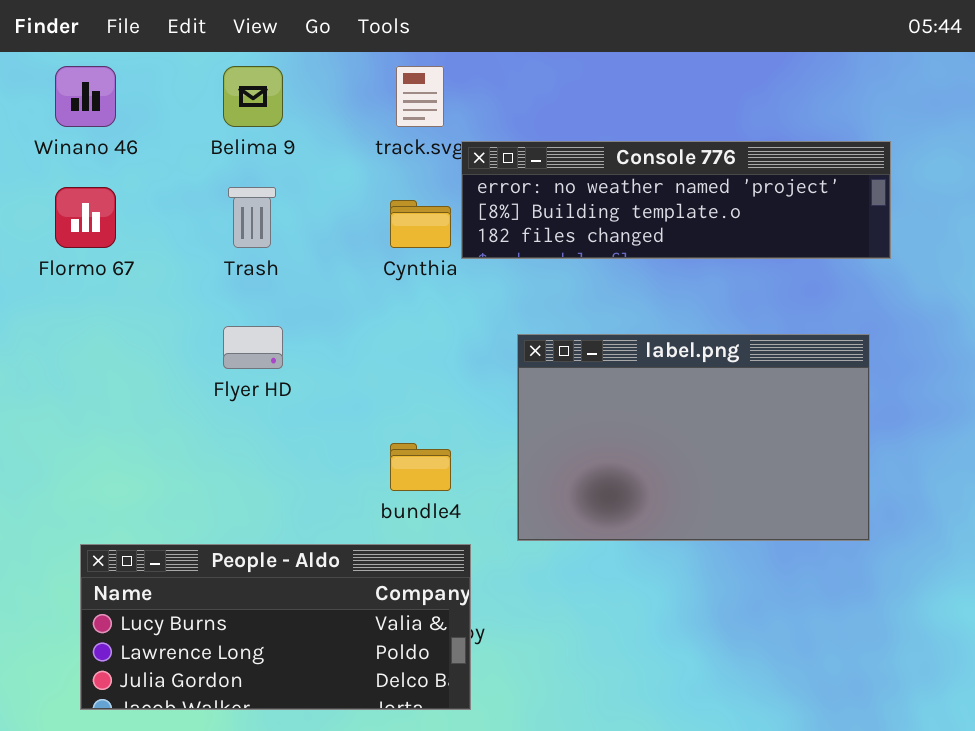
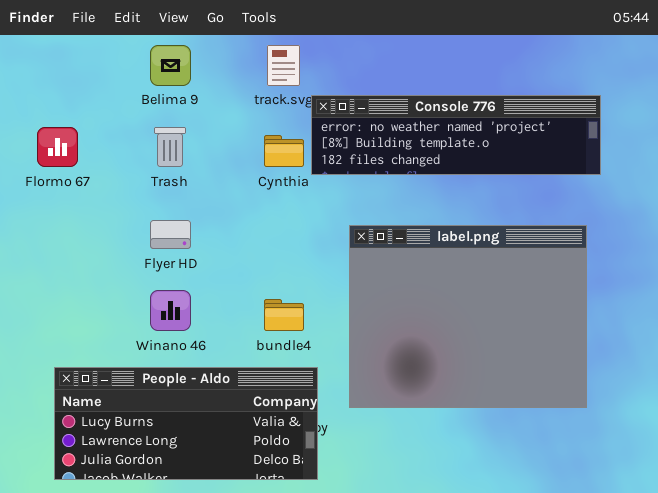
Winano 46: [55,66,116,127] -> [150,290,191,331], moved
label.png: [517,334,870,541] -> [349,225,587,408], resized

